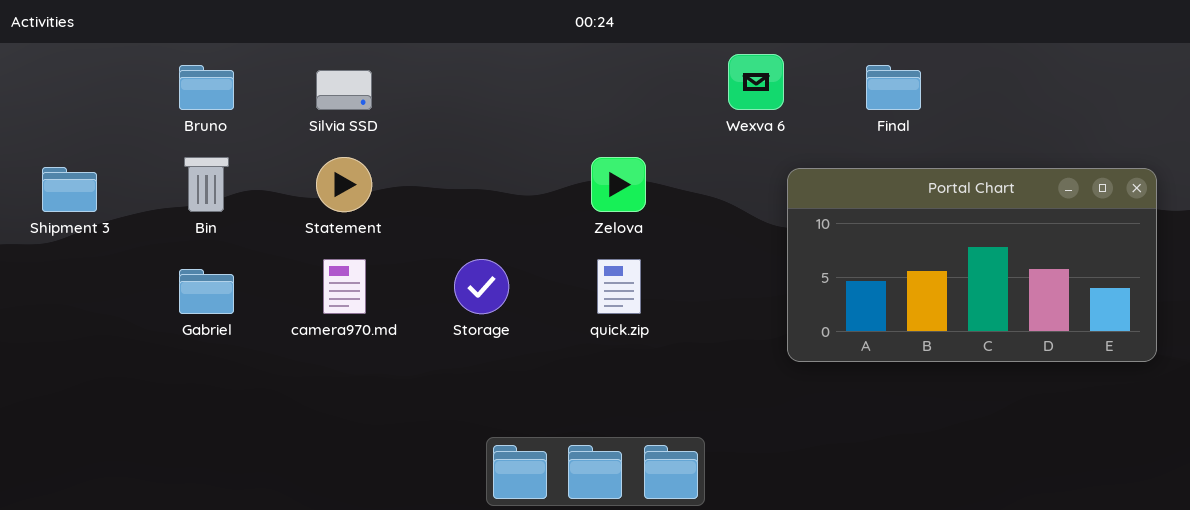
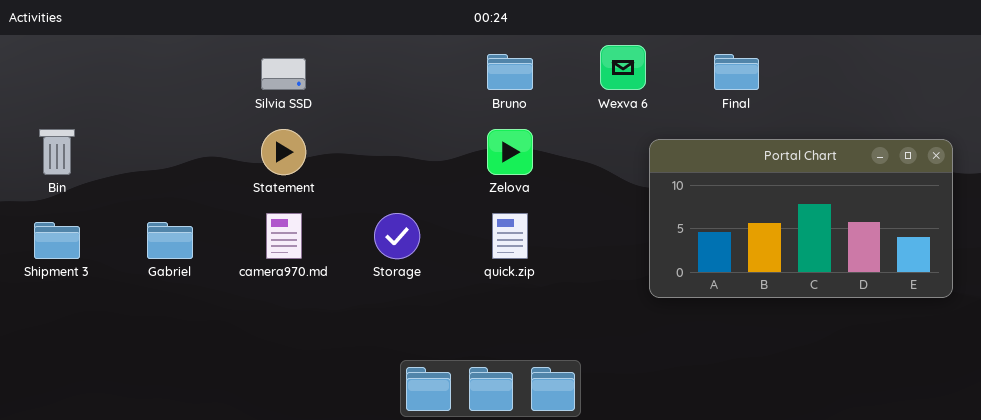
Bruno: [179,65,234,110] -> [487,54,533,90], moved
Bin: [184,157,229,212] -> [39,129,75,175], moved
Shipment 3: [42,167,97,212] -> [34,222,80,259], moved

